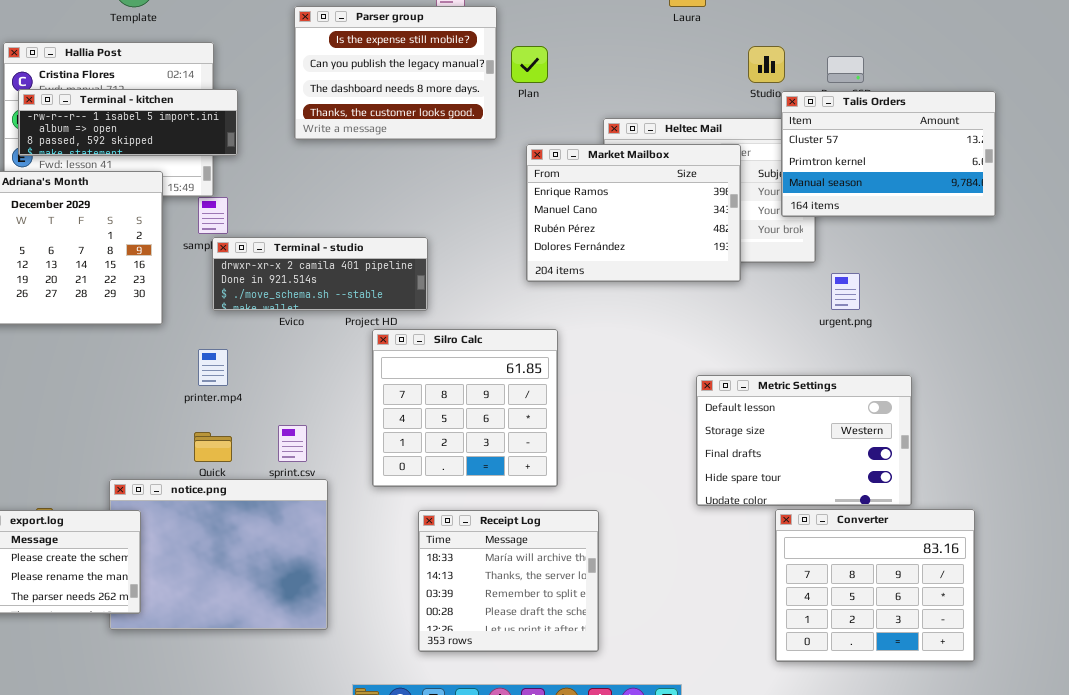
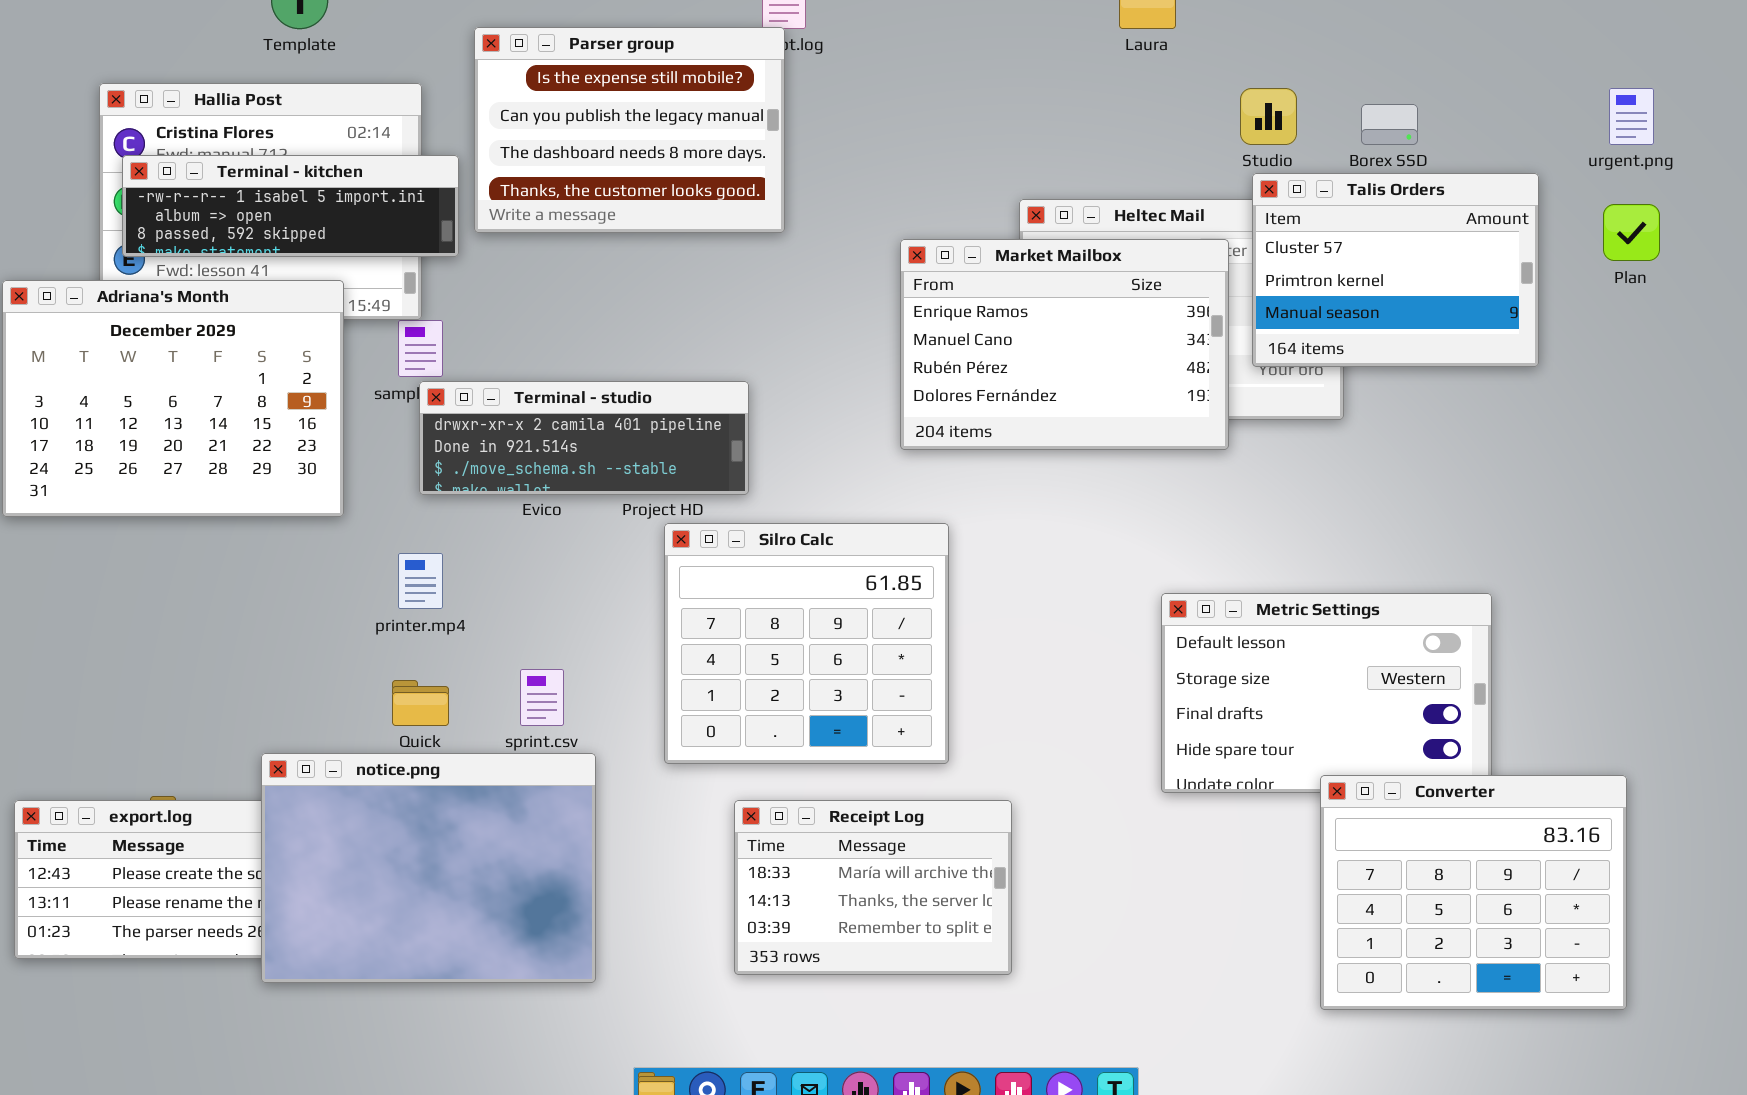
Parser group: [294,6,497,140] -> [474,27,785,233], moved
Plan: [511,46,548,83] -> [1603,204,1660,261], moved
Talis Orders: [781,91,996,217] -> [1252,173,1539,367], moved, resized
urgent.png: [831,273,860,310] -> [1609,88,1654,145], moved
notice.png: [109,479,328,630] -> [261,753,596,983], raised
Converter: [775,509,975,662] -> [1320,775,1627,1010], moved
Receipt Log: [418,510,599,652] -> [734,800,1012,975], resized

